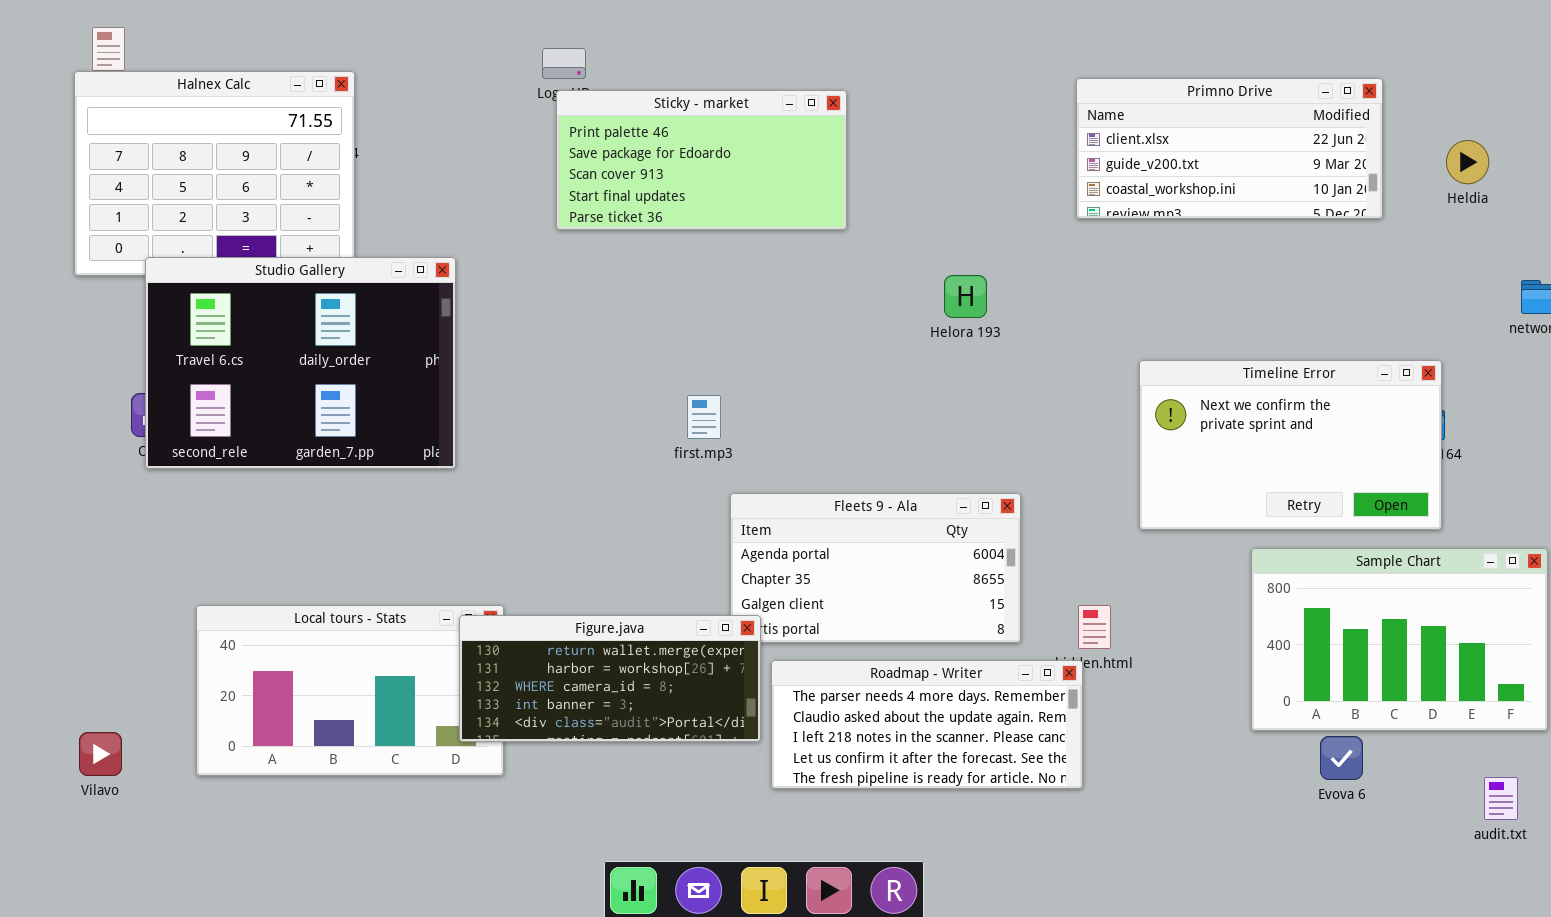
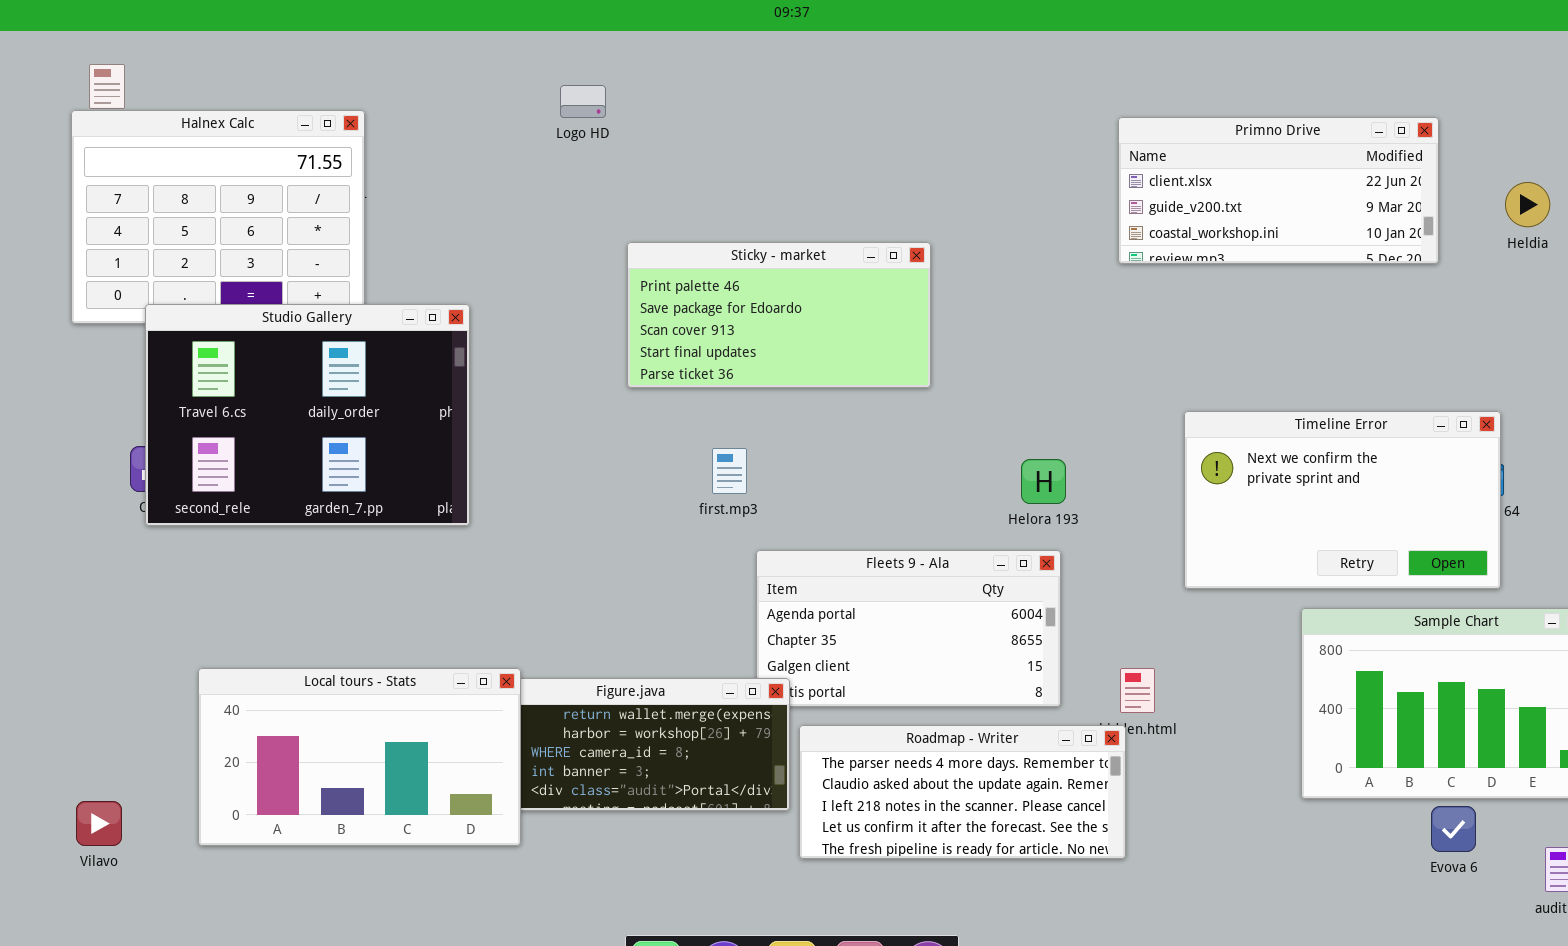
Sticky - market: [556,90,847,230] -> [627,242,931,388], moved
Helora 193: [944,275,987,318] -> [1021,459,1066,504], moved
Local tours - Stats: [196,605,504,776] -> [198,668,521,846], raised
Evova 6: [1320,736,1363,780] -> [1431,806,1476,852], moved

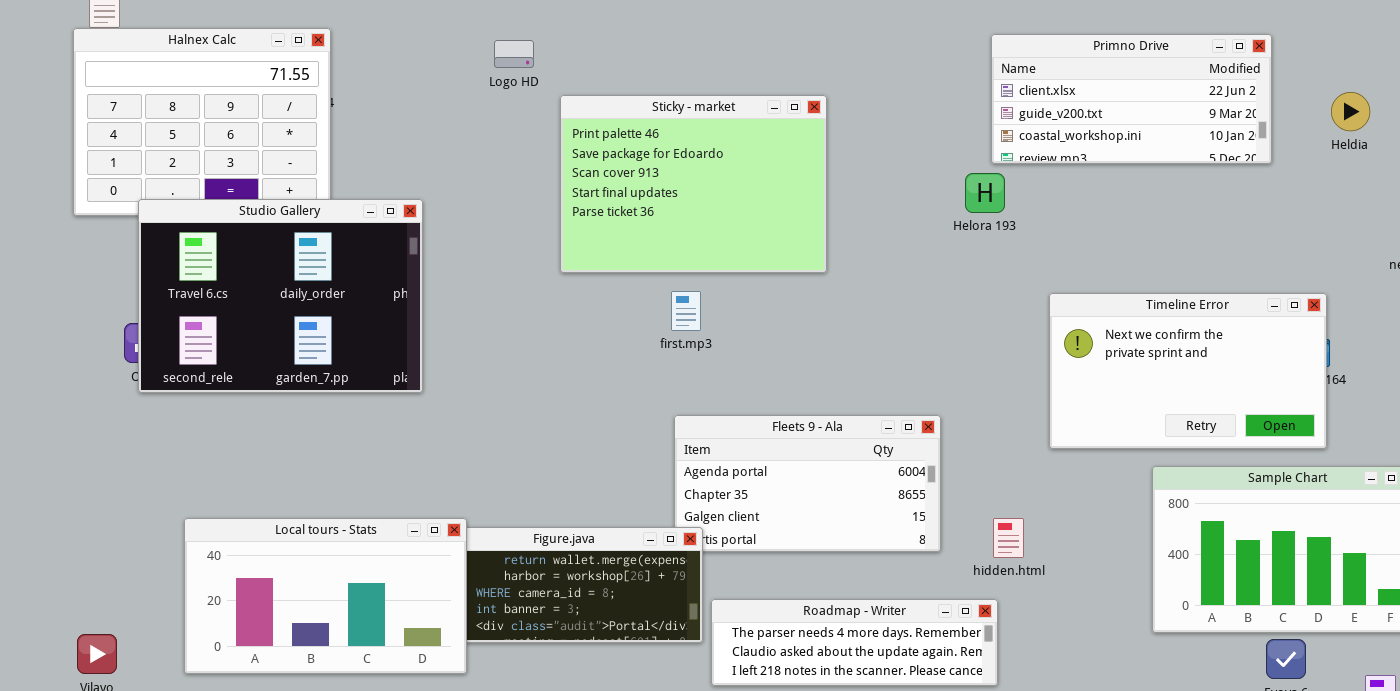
Logo HD: [560,85,606,118] -> [494,40,534,68], moved
Sticky - market: [627,242,931,388] -> [560,95,827,273], resized
first.mp3: [712,448,747,494] -> [671,291,701,331], moved
Helora 193: [1021,459,1066,504] -> [965,173,1005,213], moved
Roadmap - Writer: [799,725,1126,859] -> [711,599,998,686], resized

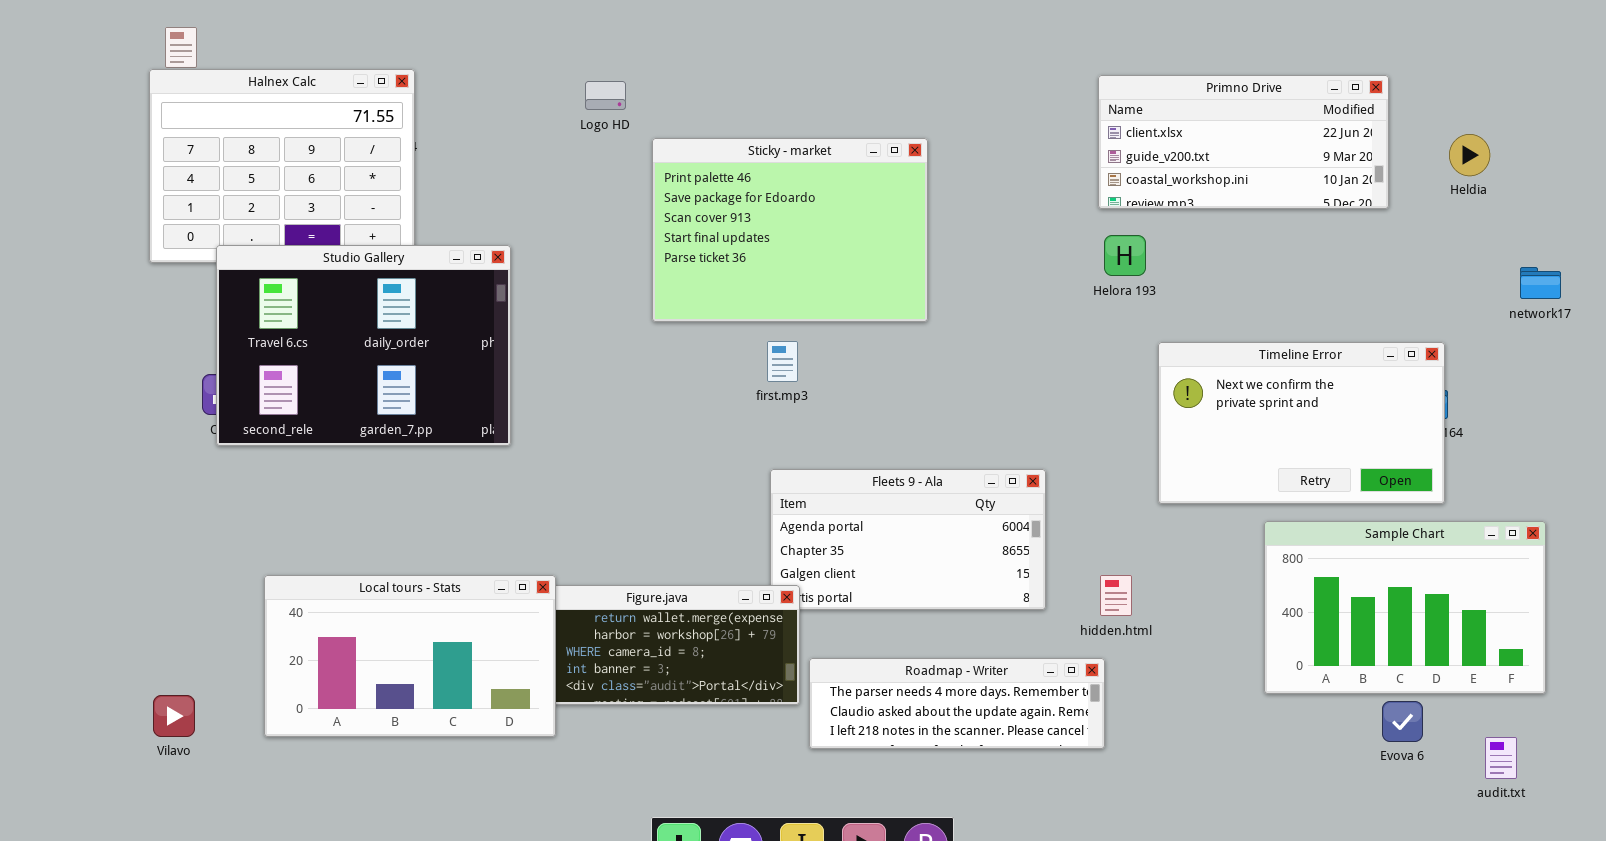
Helora 193: [965,173,1005,213] -> [1104,235,1146,276], moved

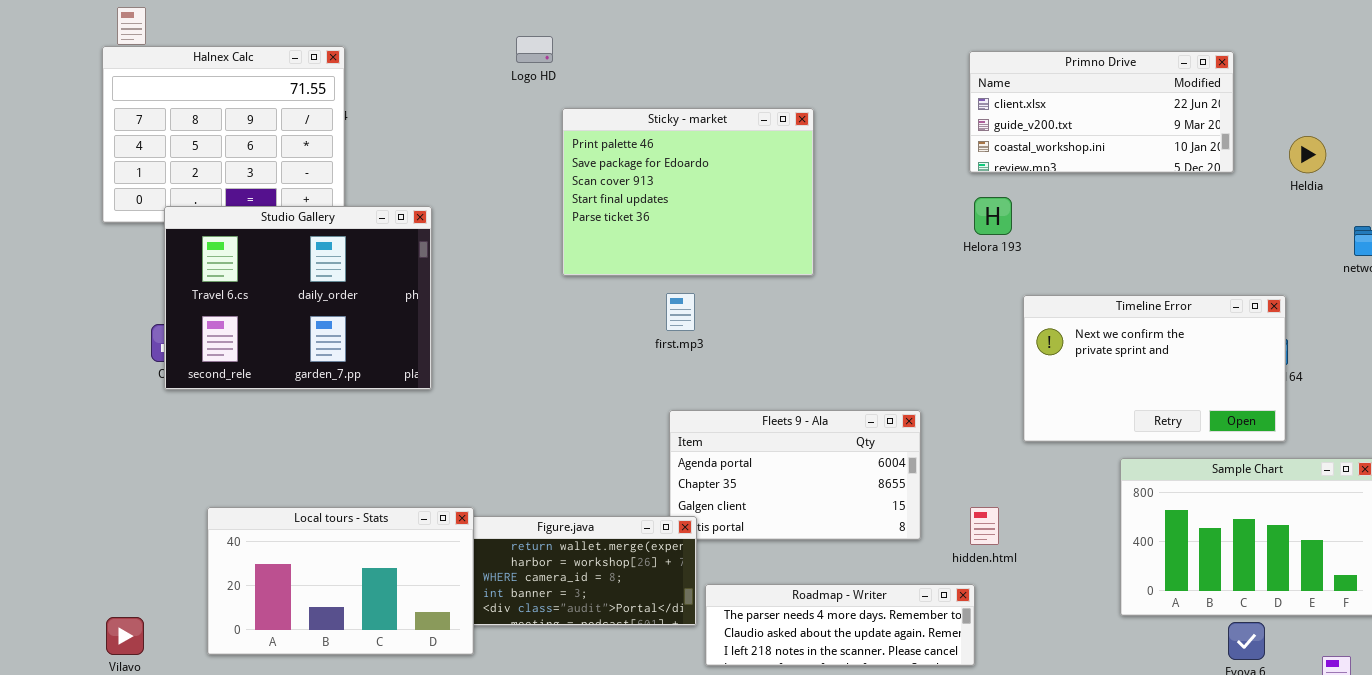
Logo HD: [585,81,626,110] -> [516,36,553,63], moved
Heldia: [1449,134,1490,176] -> [1289,136,1326,173], moved

